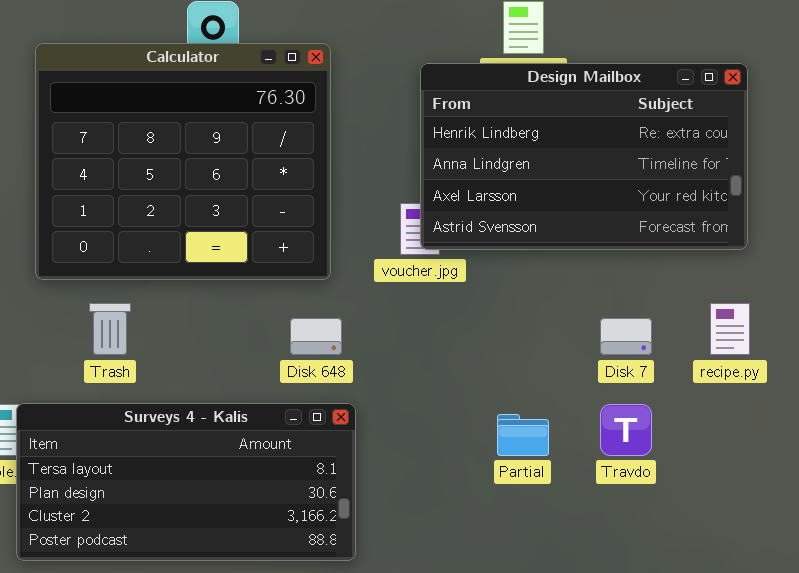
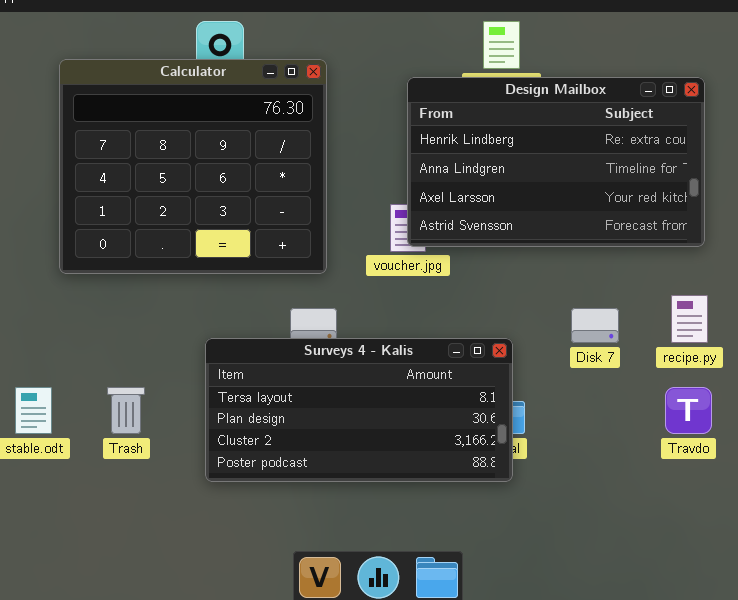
Trash: [89,303,131,355] -> [107,387,145,434], moved
Surveys 4 - Kalis: [16,403,356,561] -> [205,338,513,482], moved
Travdo: [600,404,652,456] -> [665,387,712,434], moved

